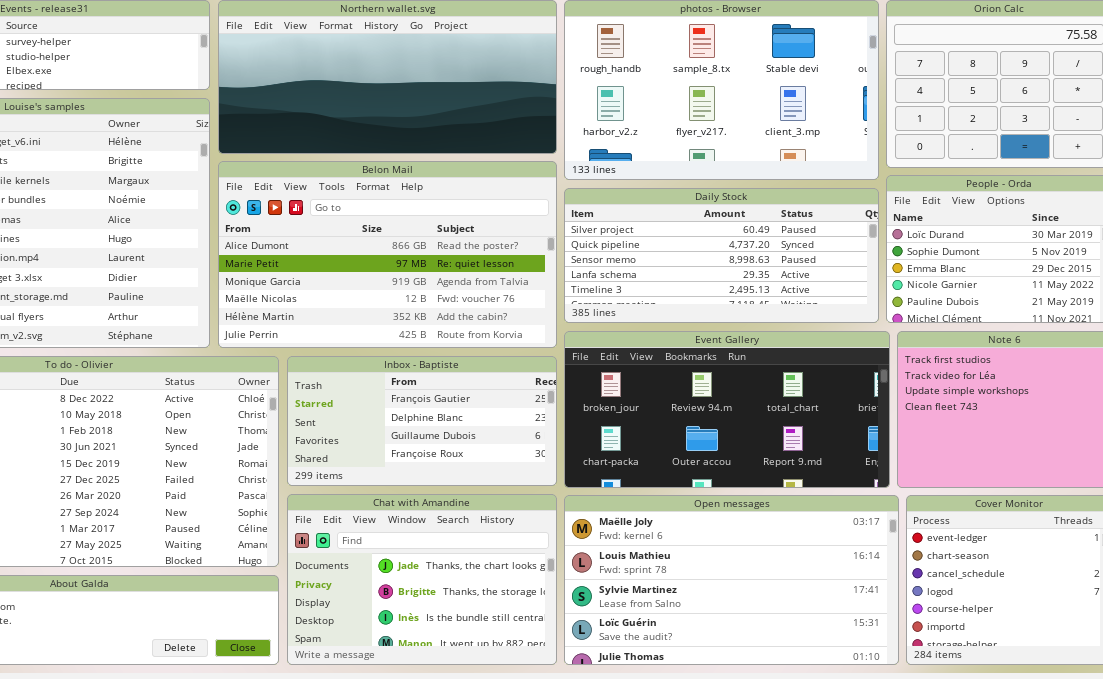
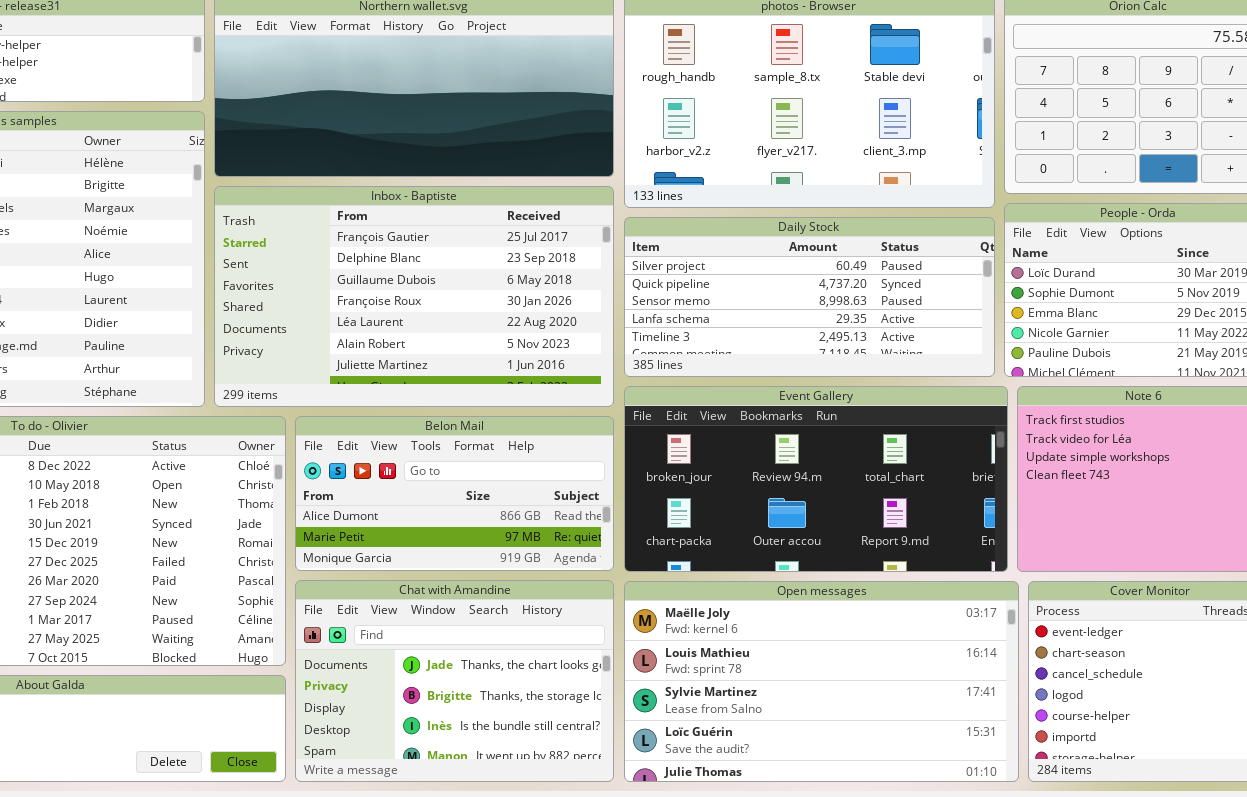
Belon Mail: [218,161,557,348] -> [295,416,614,571], moved, resized
Inbox - Baptiste: [287,356,557,486] -> [214,186,614,407], moved, resized

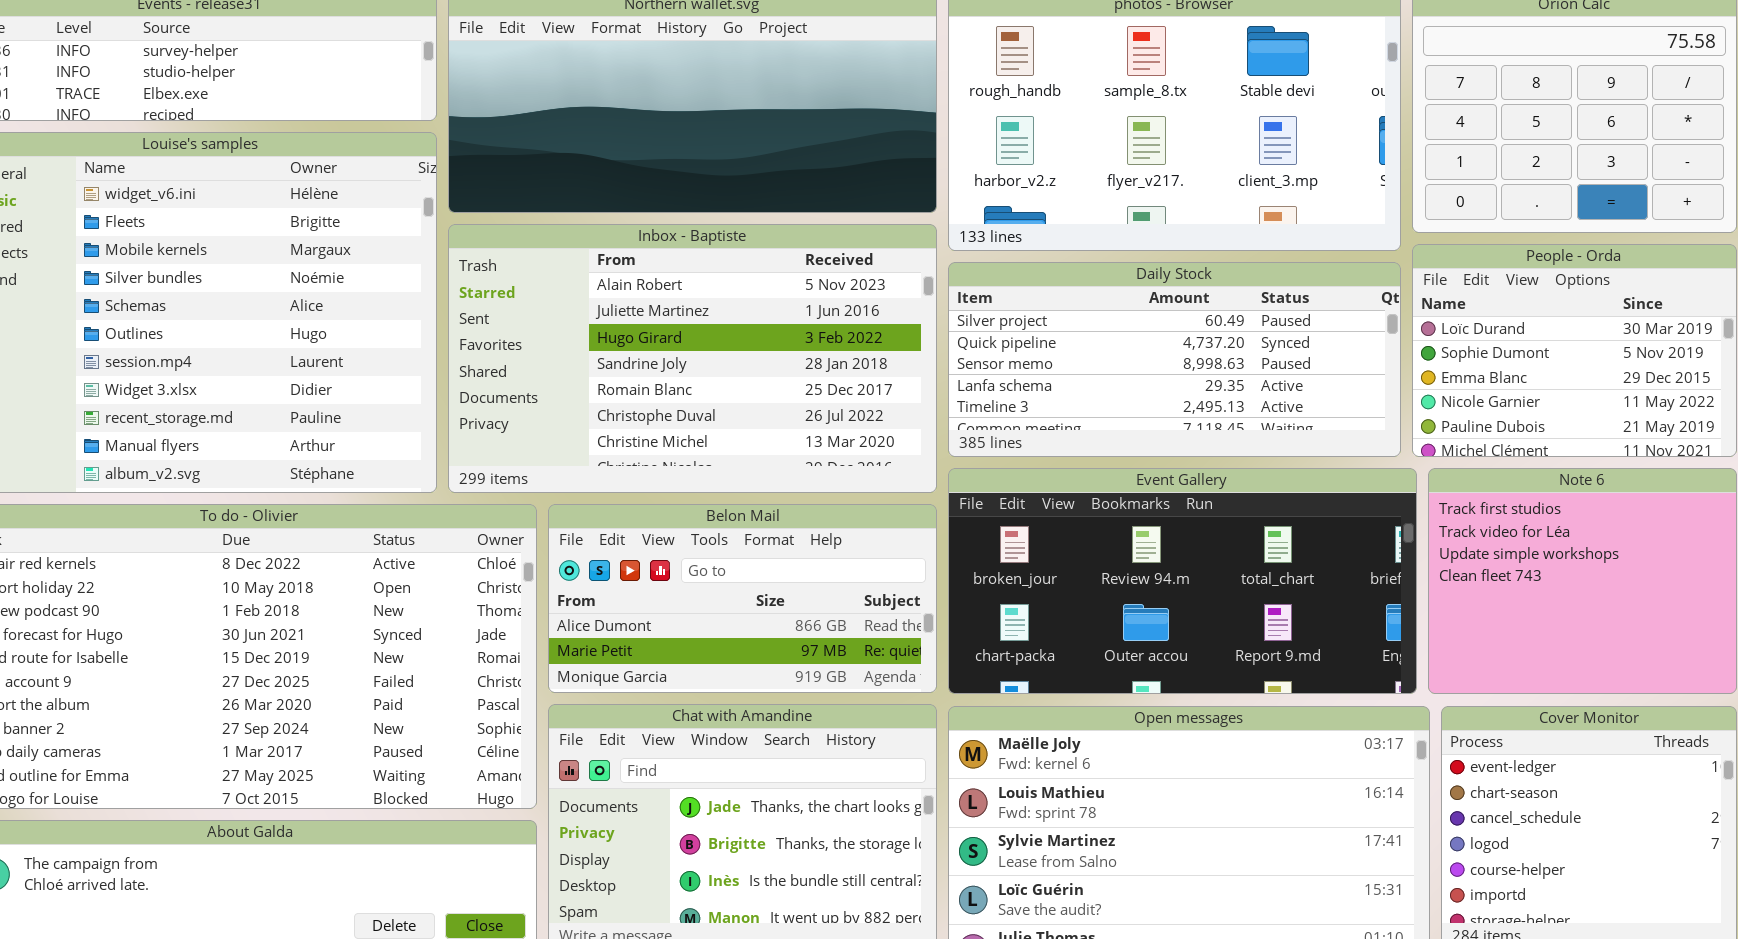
Inbox - Baptiste: [214,186,614,407] -> [448,224,937,493], scrolled down 5 rows

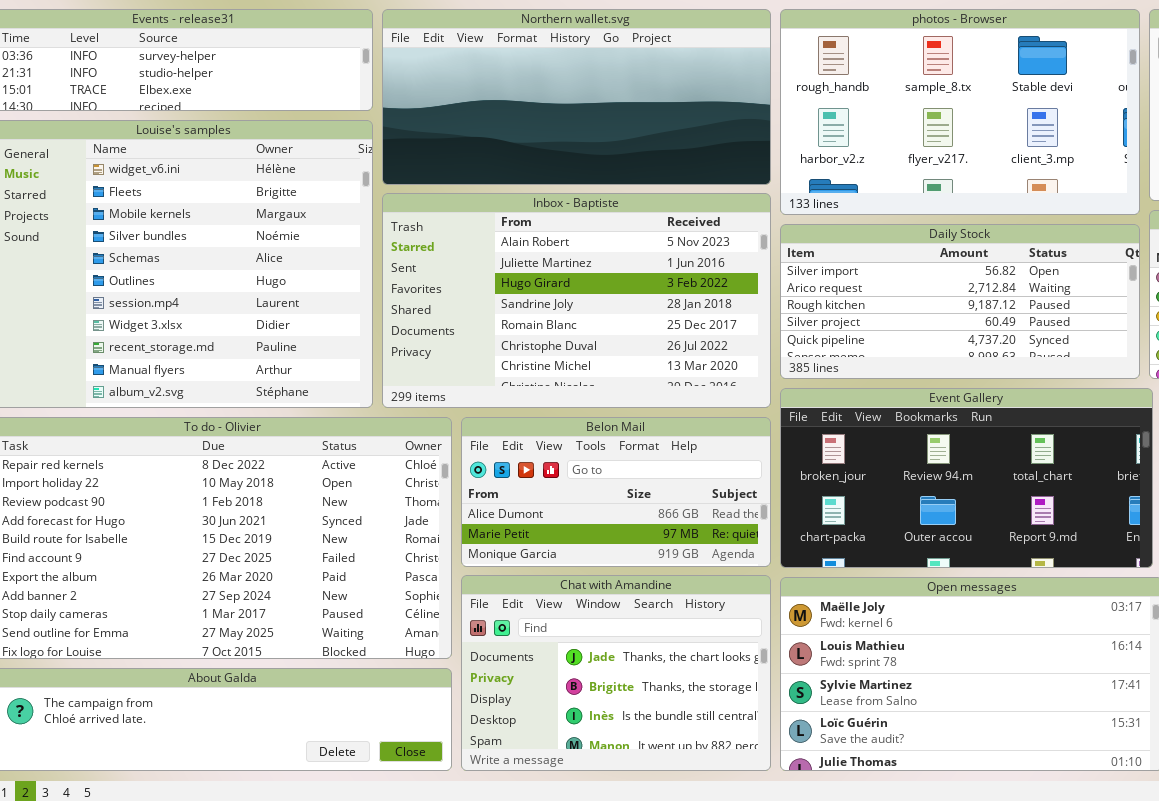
Daily Stock: [948,262,1401,457] -> [780,224,1140,379], scrolled up 3 rows

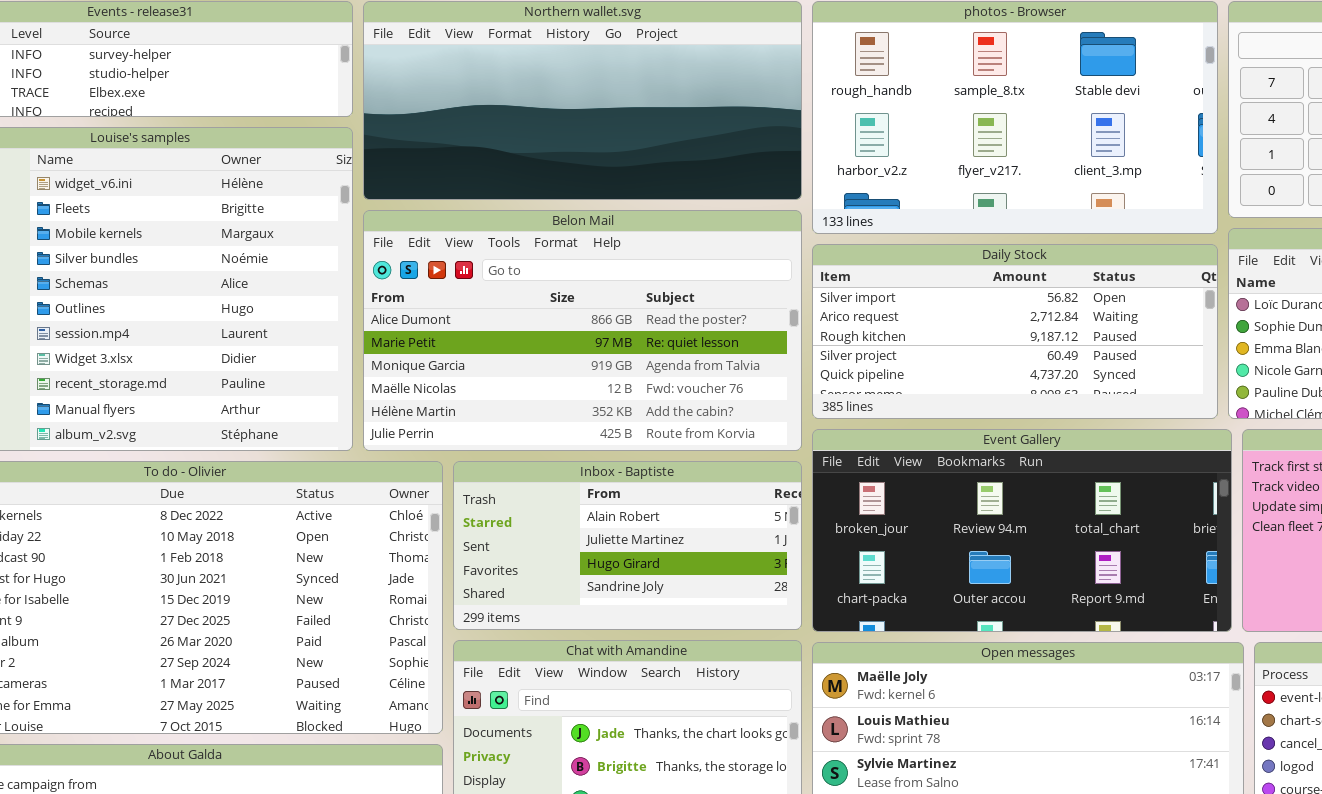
Inbox - Baptiste: [382,193,771,408] -> [453,461,802,630], moved, resized
Belon Mail: [461,417,771,567] -> [363,210,802,451], moved, resized

